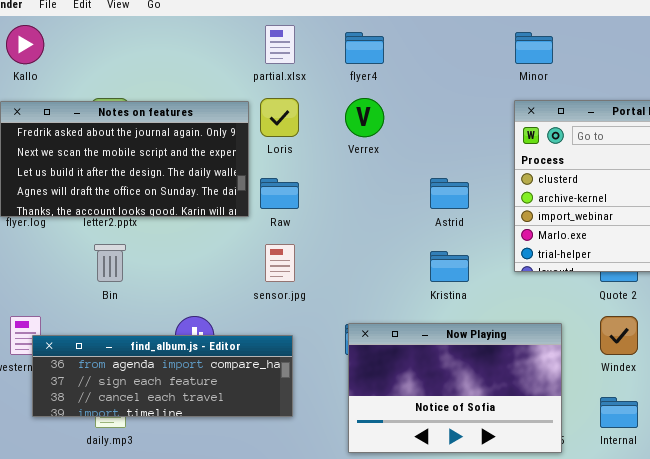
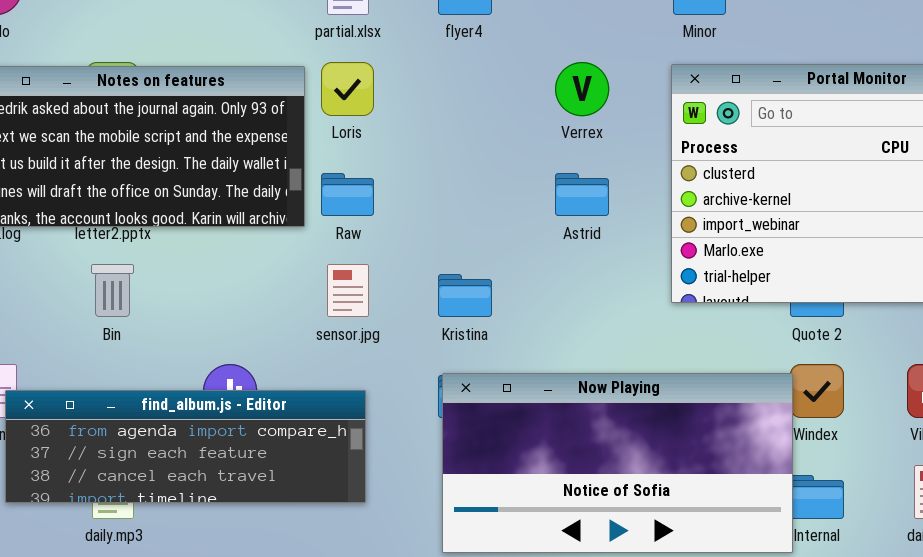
Verrex: [345,98,384,137] -> [555,62,609,116], moved
Kristina: [430,251,469,282] -> [438,274,492,317], moved
Now Playing: [348,323,562,453] -> [442,373,793,553], resized

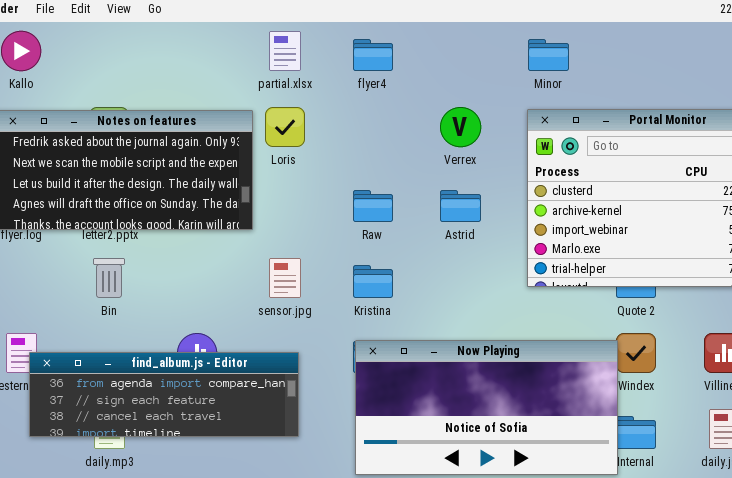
Raw: [321,173,374,216] -> [353,190,393,222], moved

